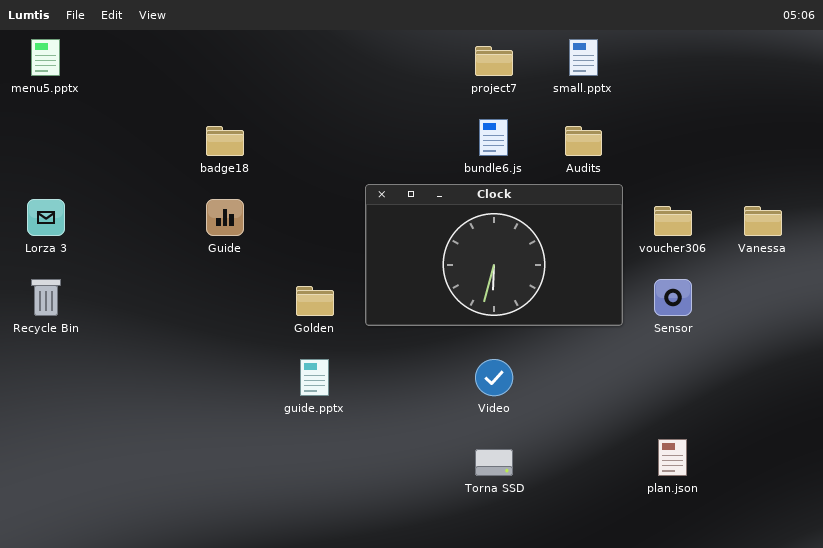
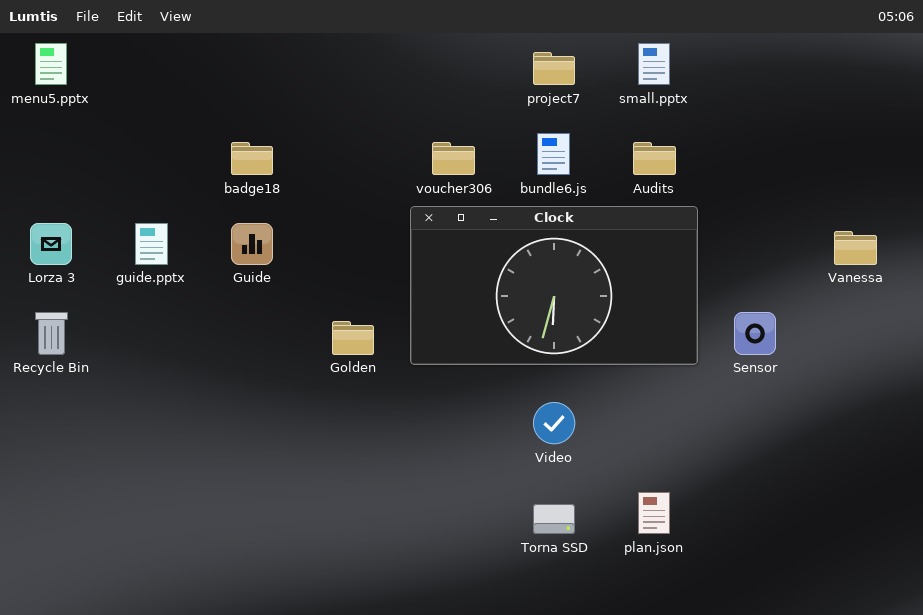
voucher306: [654,206,692,236] -> [432,142,475,175], moved
guide.pptx: [300,359,329,396] -> [135,223,168,265], moved
plan.json: [658,439,687,476] -> [638,492,670,534], moved

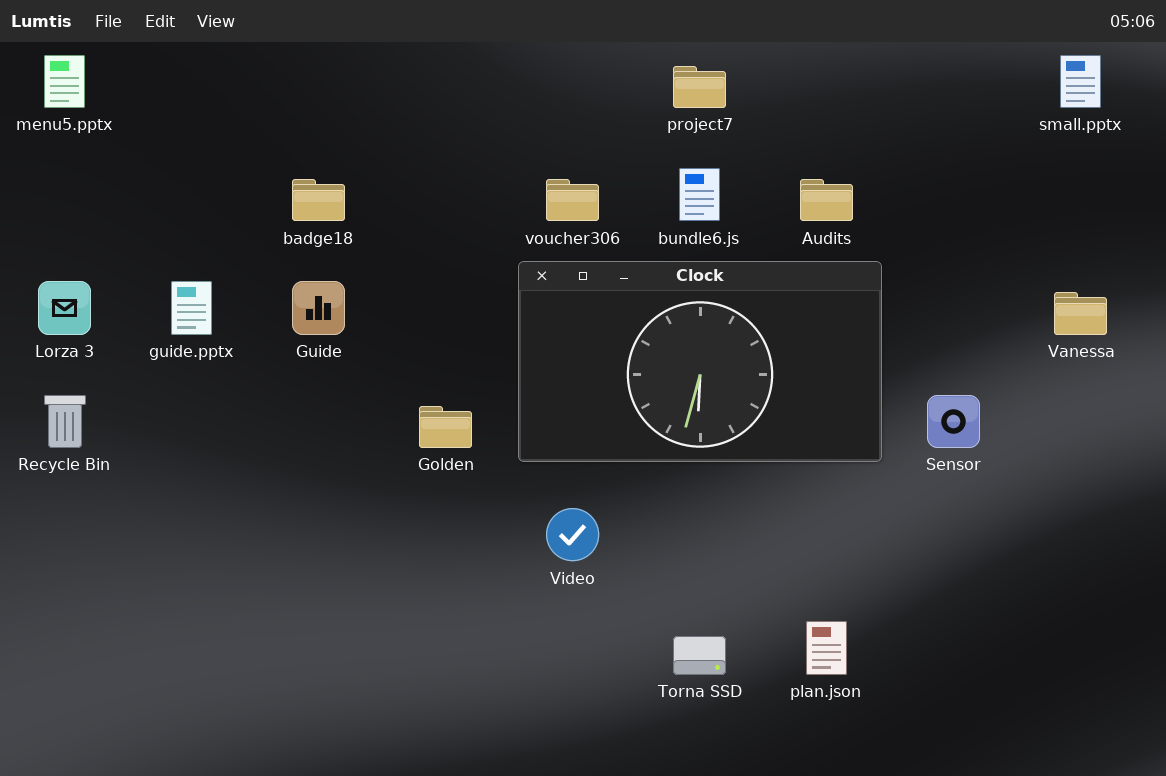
small.pptx: [638,43,670,85] -> [1060,55,1101,108], moved
Video: [533,402,575,444] -> [546,508,599,561], moved

